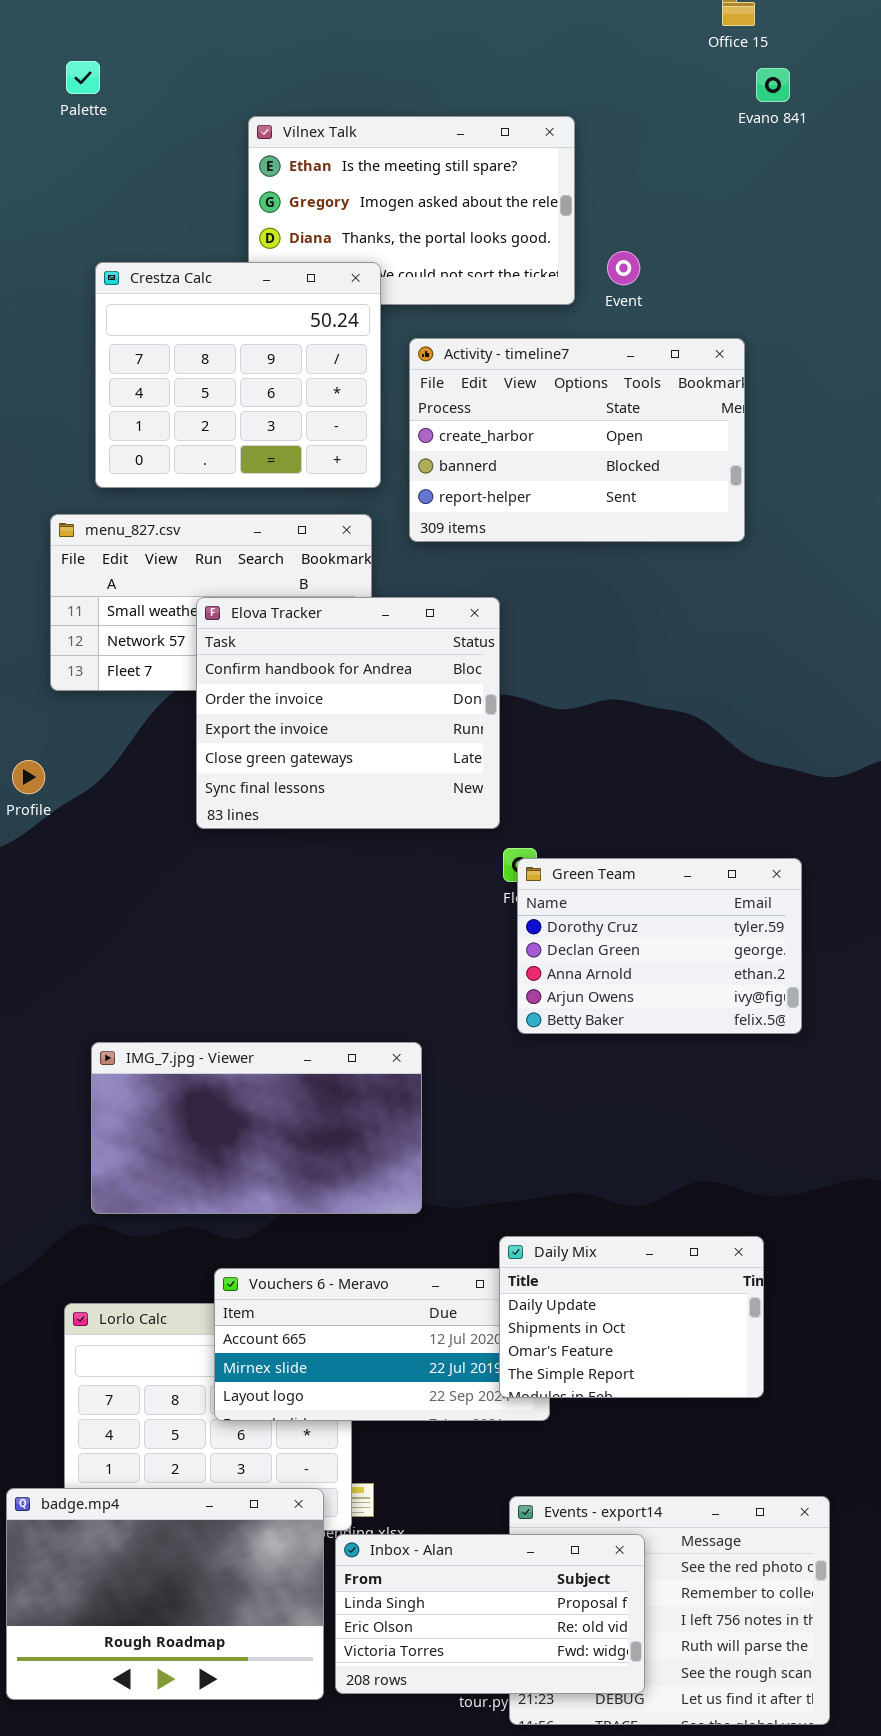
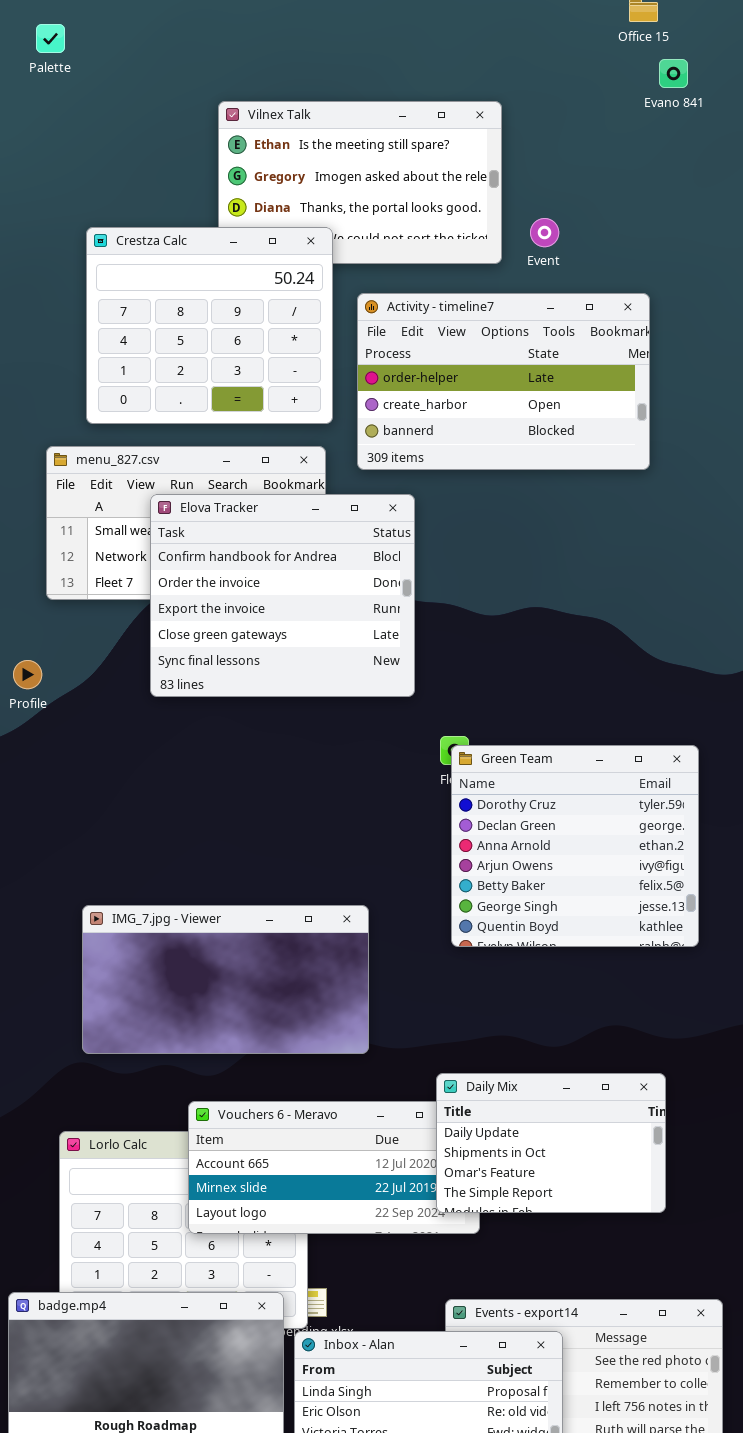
Palette: [66,61,100,94] -> [36,24,65,53], moved
Activity - timeline7: [409,338,745,542] -> [357,293,650,470], scrolled up 1 row
Elova Tracker: [196,597,500,829] -> [150,494,415,697], moved
Green Team: [517,858,802,1034] -> [451,745,699,947], resized

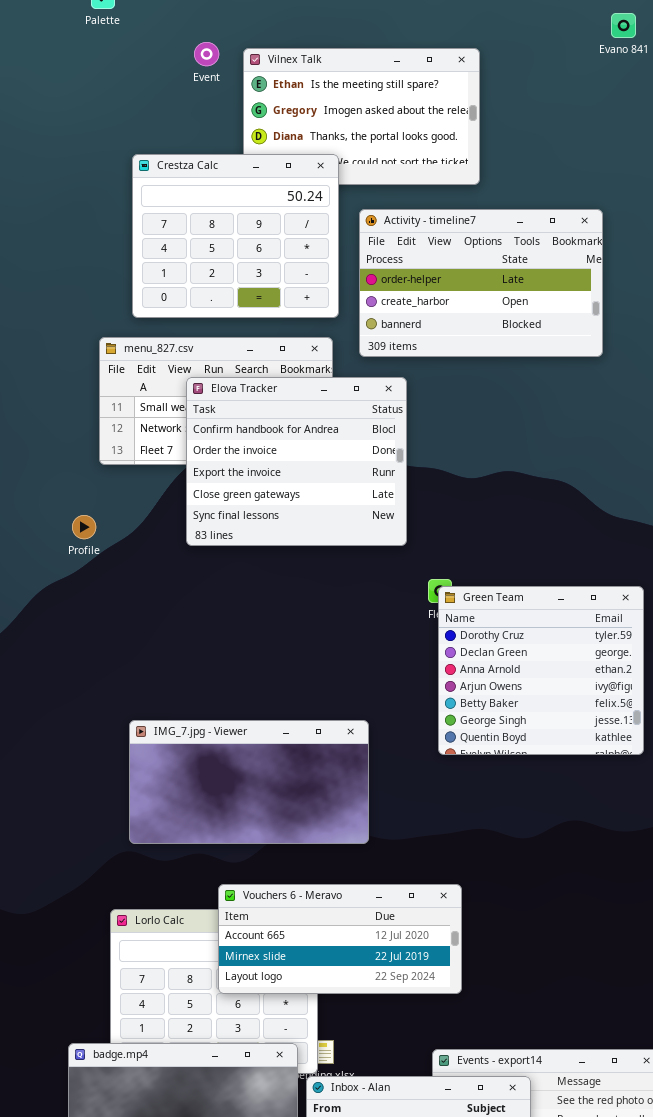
Event: [530,218,559,247] -> [194,42,219,66], moved
Daily Mix: [436,1073,666,1213] -> none, closed

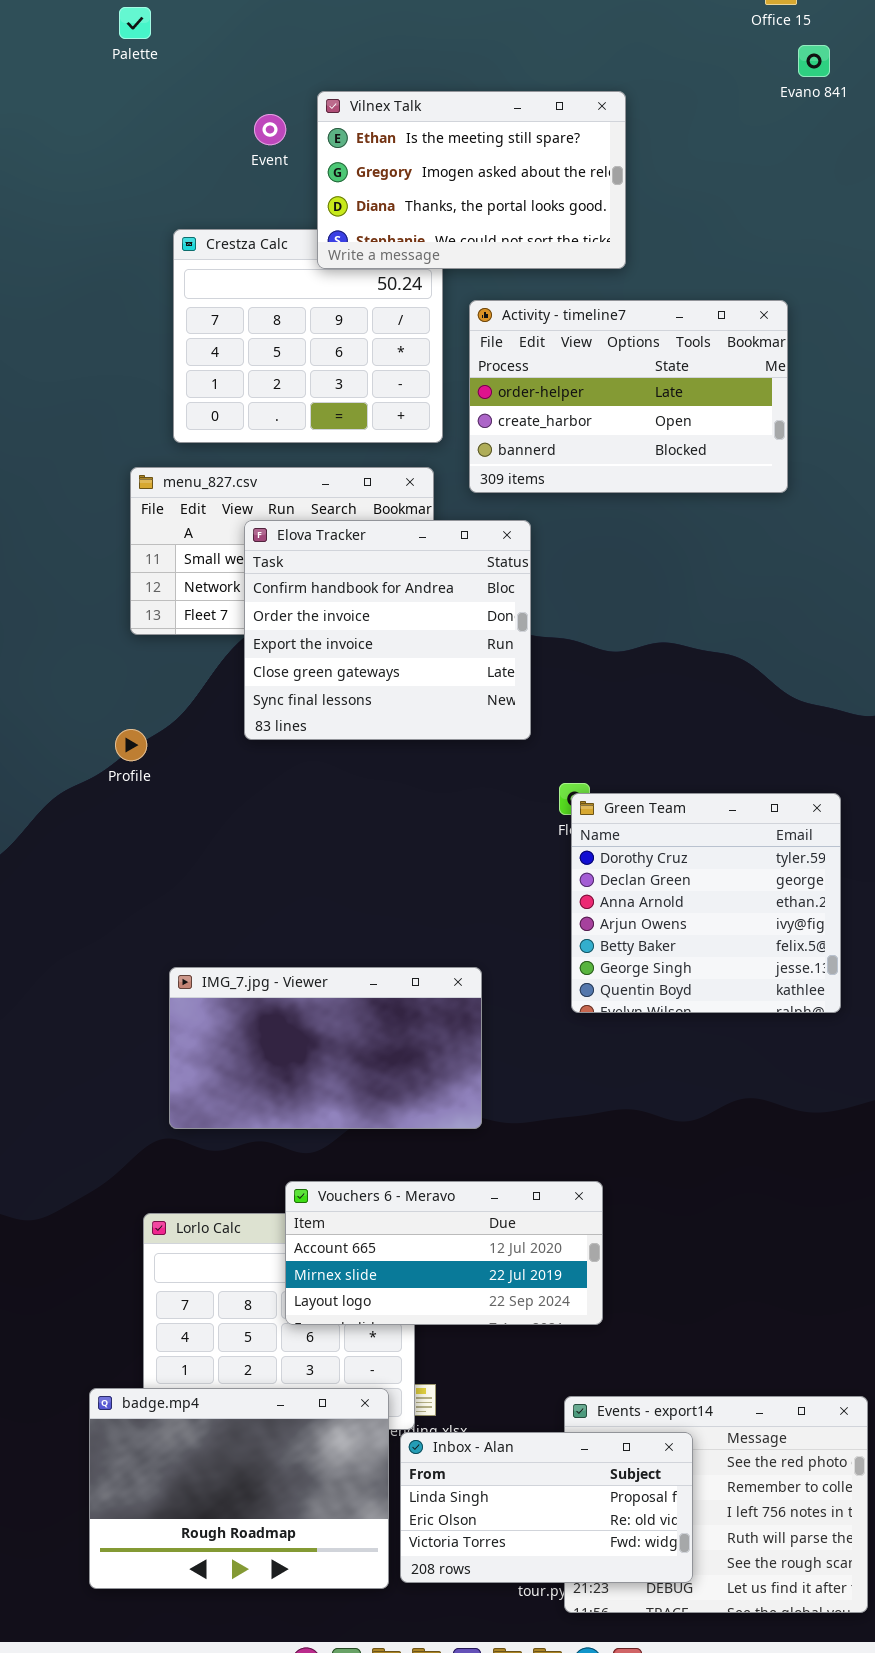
Event: [194,42,219,66] -> [254,114,286,145], moved
Vilnex Talk: [243,48,480,185] -> [317,91,626,269], raised
Profile: [72,515,96,539] -> [115,729,147,761], moved

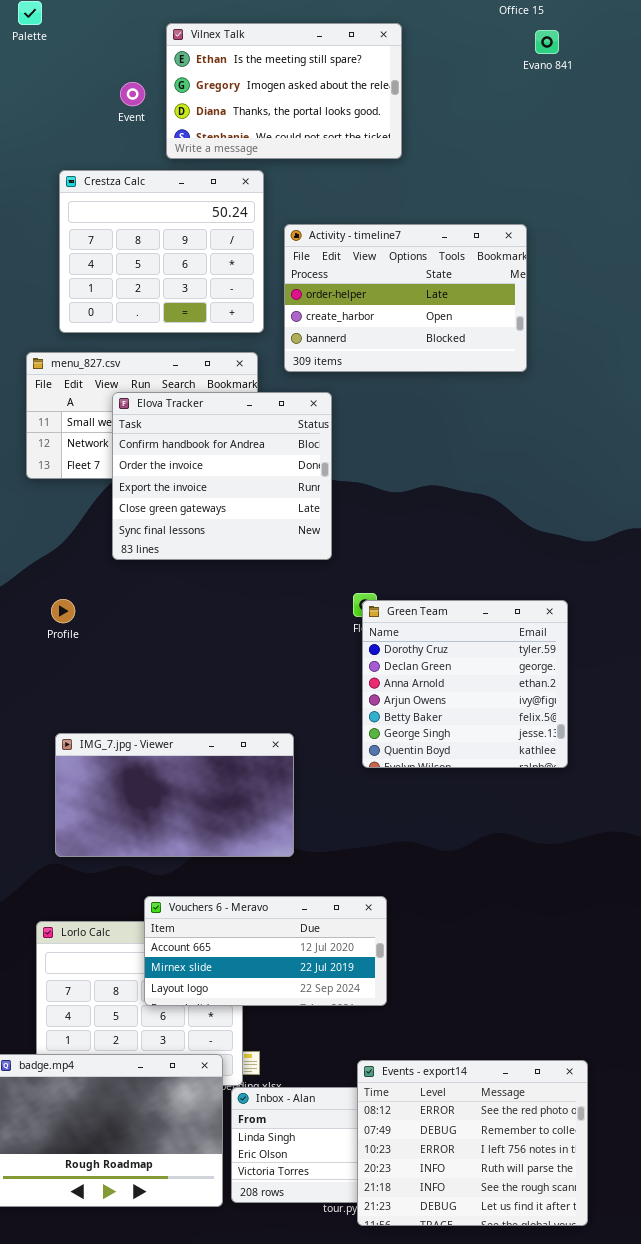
Vilnex Talk: [317,91,626,269] -> [166,23,402,159], moved
Profile: [115,729,147,761] -> [51,599,75,623], moved
Events - export14: [564,1396,868,1613] -> [357,1060,588,1226], raised

